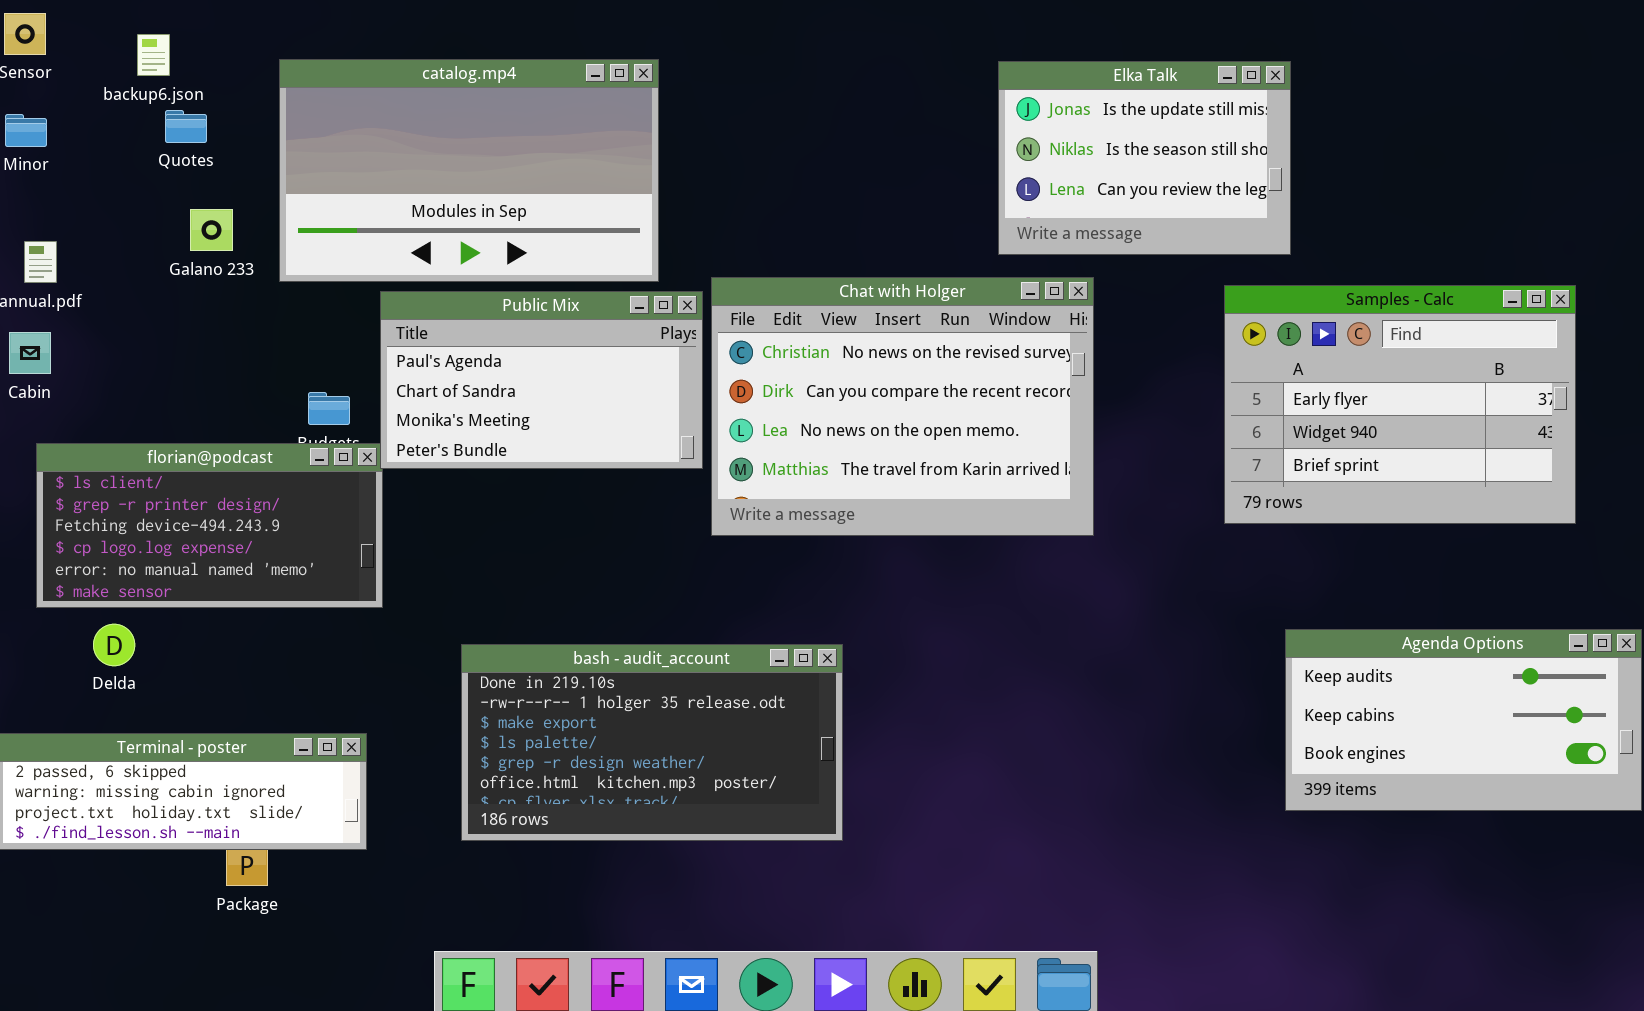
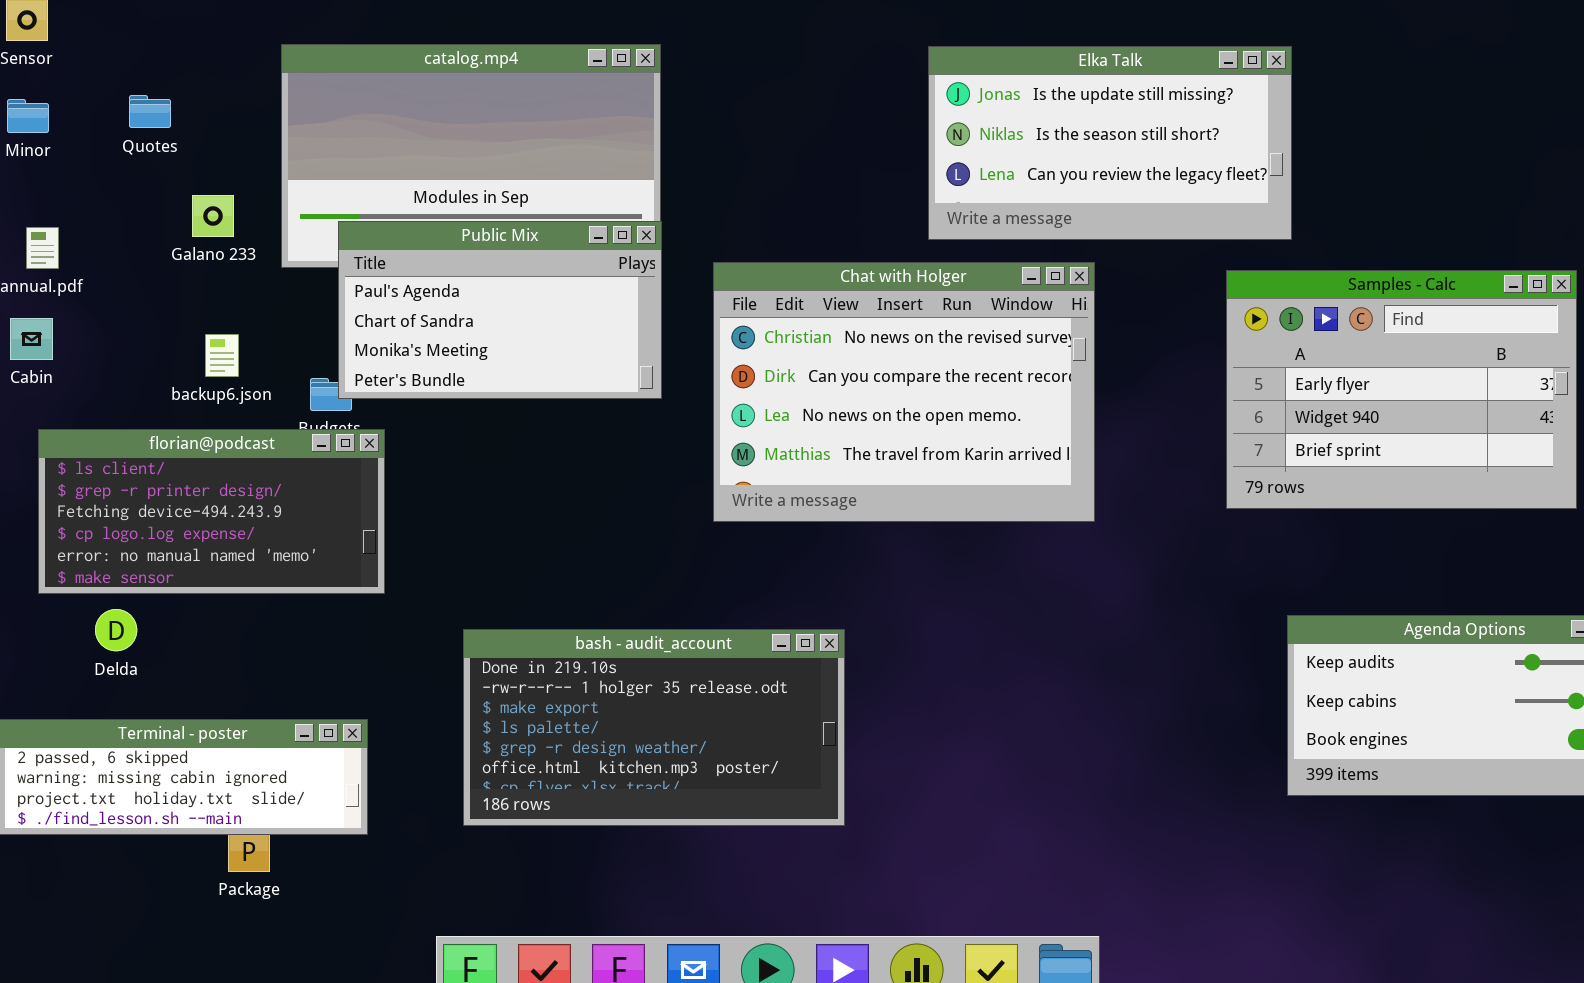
backup6.json: [137,34,170,76] -> [205,334,239,377], moved
Elka Talk: [998,61,1291,255] -> [928,46,1292,240], resized
Quotes: [165,110,207,143] -> [129,95,171,128], moved
Public Mix: [380,291,703,469] -> [338,221,662,399], moved

